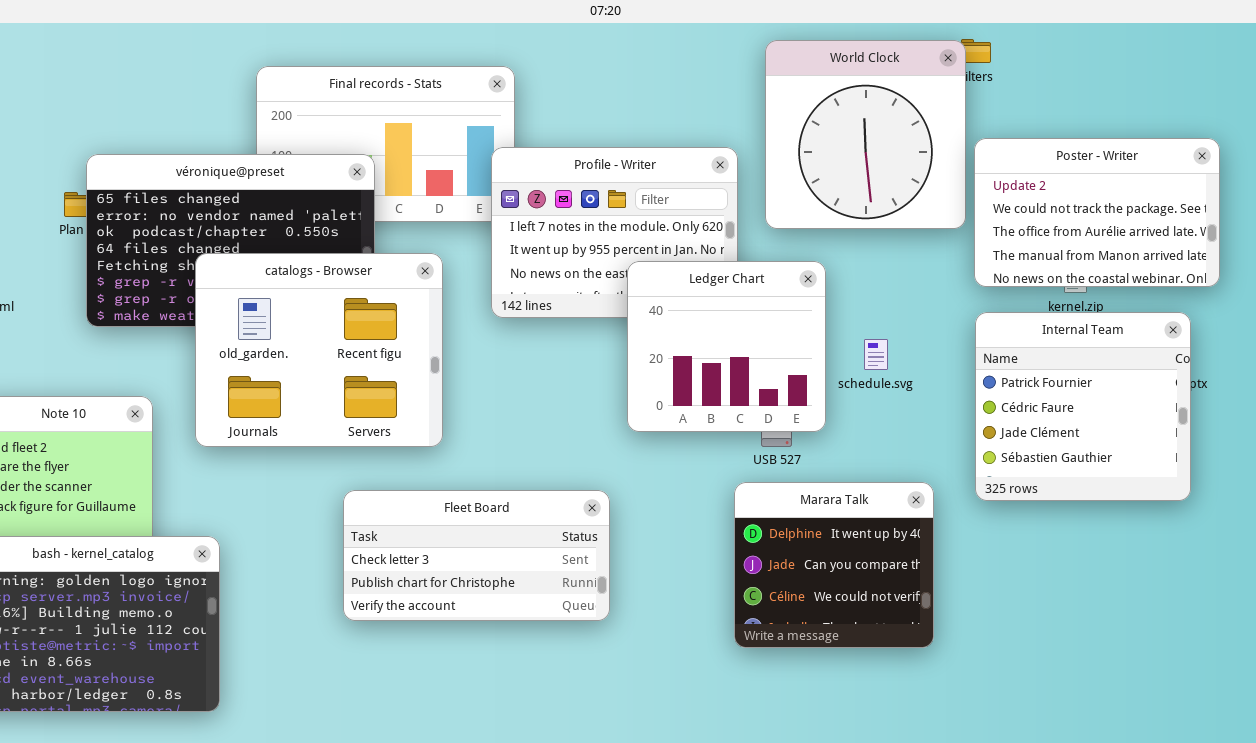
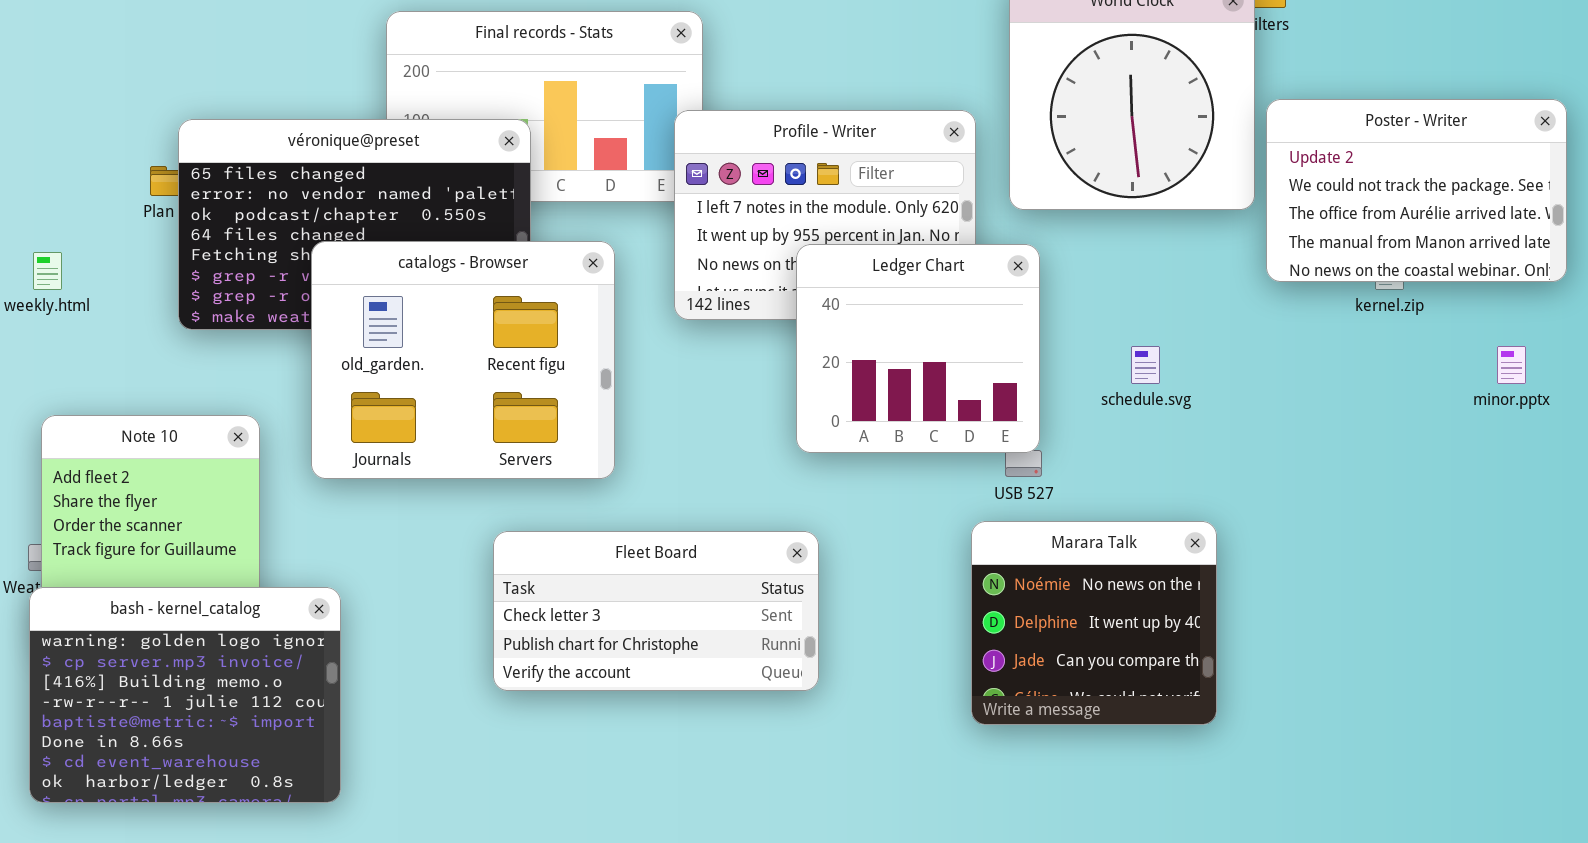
Ledger Chart: [627,261,826,432] -> [796,244,1040,453], moved
Internal Team: [975,312,1191,501] -> none, closed
Marara Talk: [734,482,934,648] -> [971,521,1217,725], scrolled up 1 row

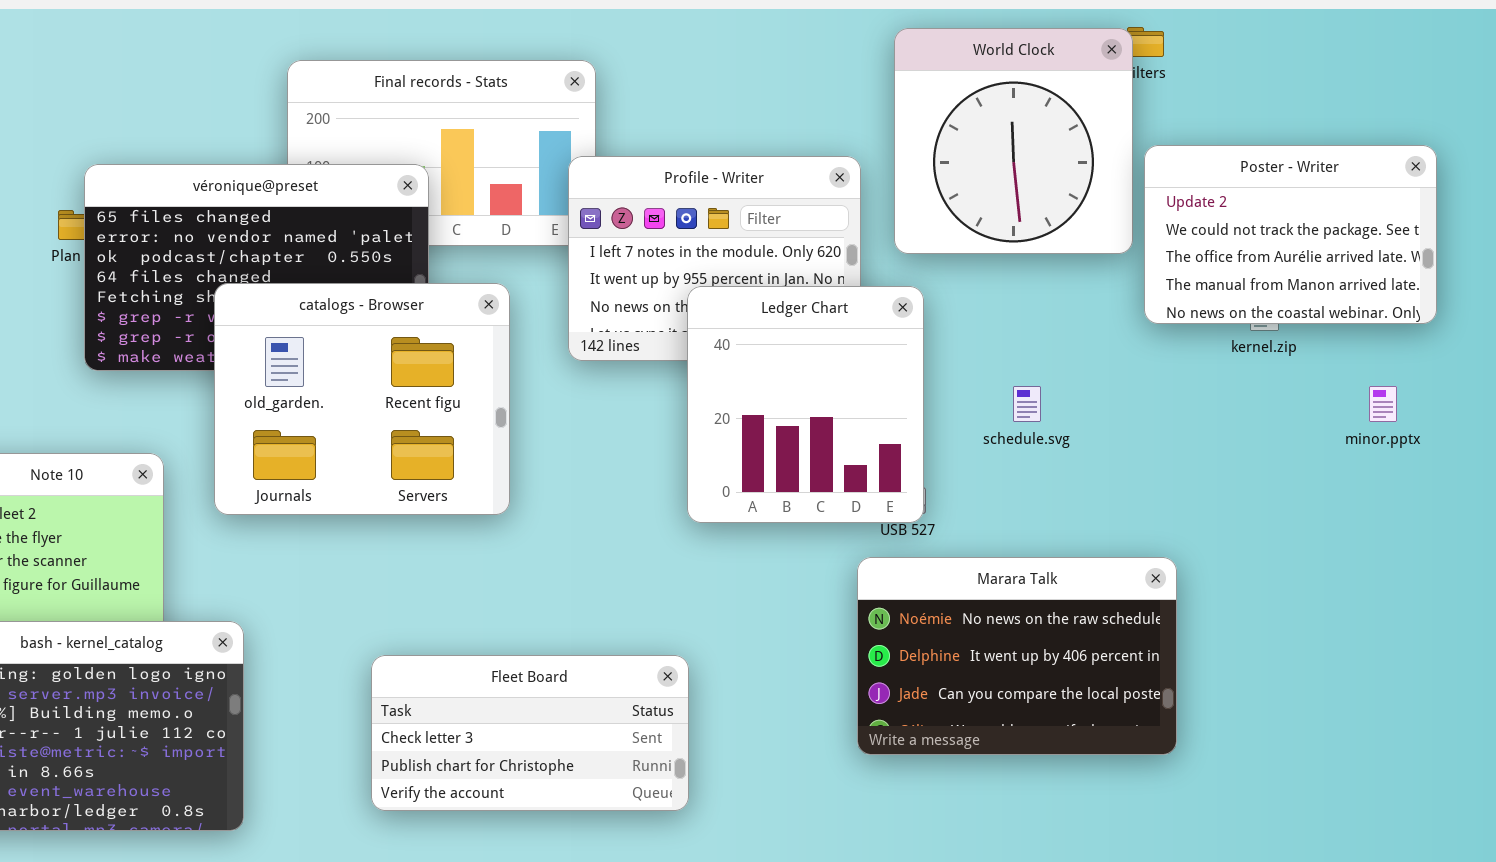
Ledger Chart: [796,244,1040,453] -> [687,286,924,523], resized
Marara Talk: [971,521,1217,725] -> [857,557,1177,755], resized
Fleet Board: [493,531,819,691] -> [371,655,689,811], moved

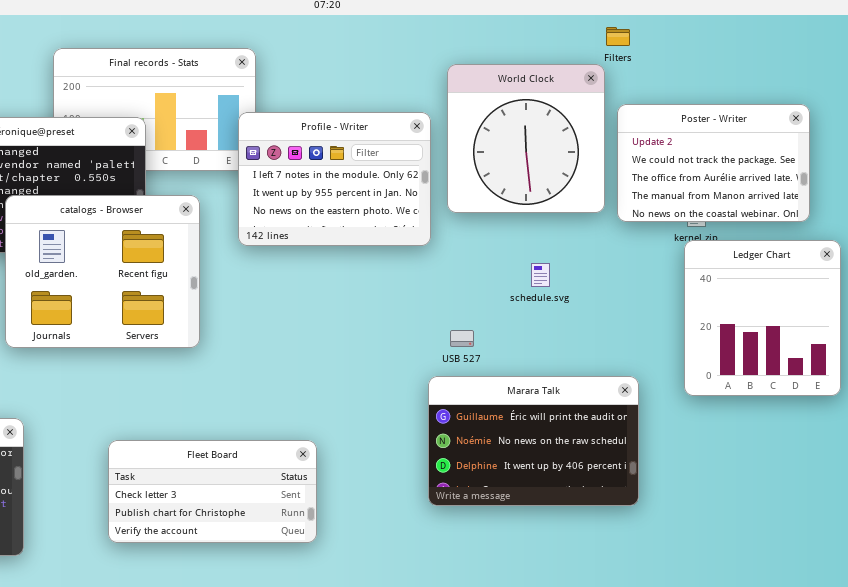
World Clock: [894,28,1133,254] -> [447,64,605,213], moved
Ledger Chart: [687,286,924,523] -> [684,240,841,396], moved
Marara Talk: [857,557,1177,755] -> [428,376,639,506], scrolled up 1 row

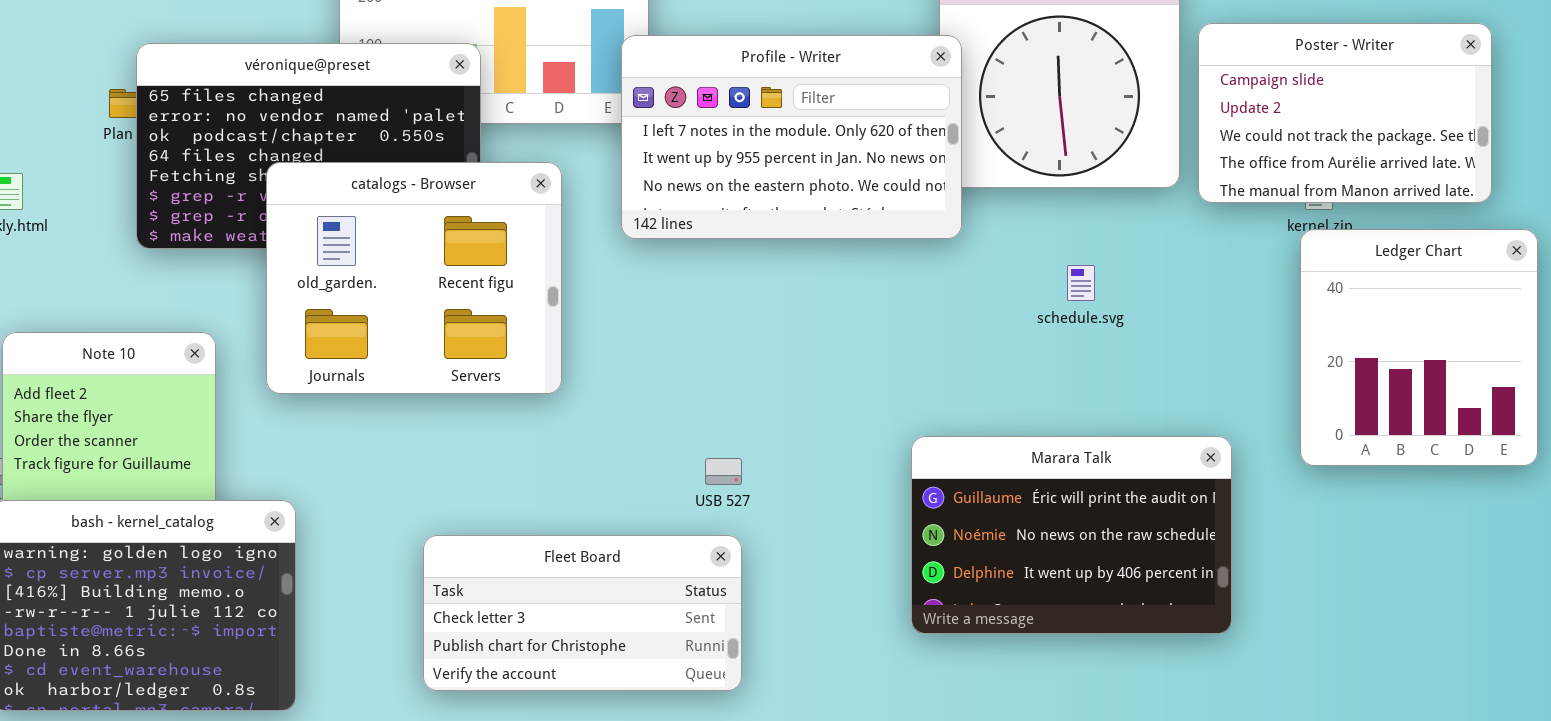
Poster - Writer: [617,104,810,222] -> [1198,23,1492,203], scrolled up 1 row
Profile - Writer: [238,112,431,246] -> [621,35,962,239], resized
USB 527: [450,330,474,347] -> [705,458,742,485], moved

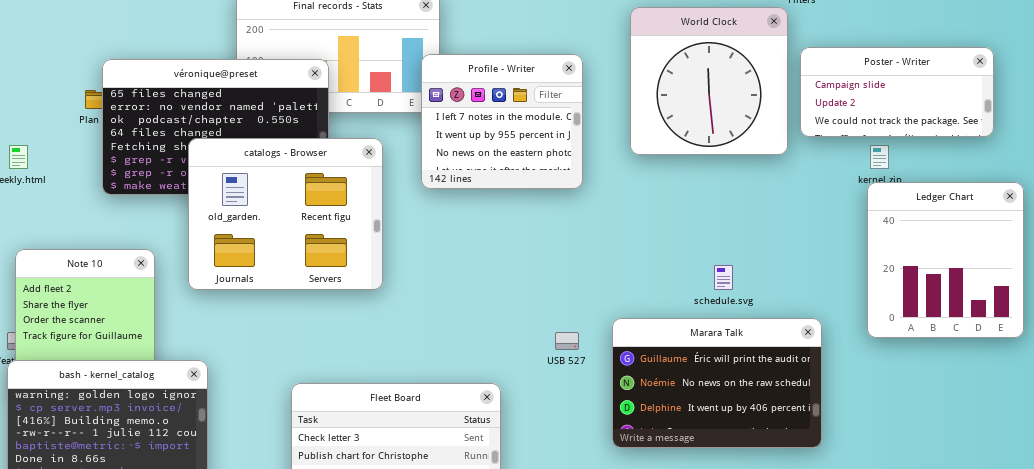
Poster - Writer: [1198,23,1492,203] -> [800,47,994,137], resized
Profile - Writer: [621,35,962,239] -> [421,54,583,189], resized
schedule.svg: [1067,265,1095,301] -> [714,265,733,290], moved
USB 527: [705,458,742,485] -> [555,332,579,350], moved

